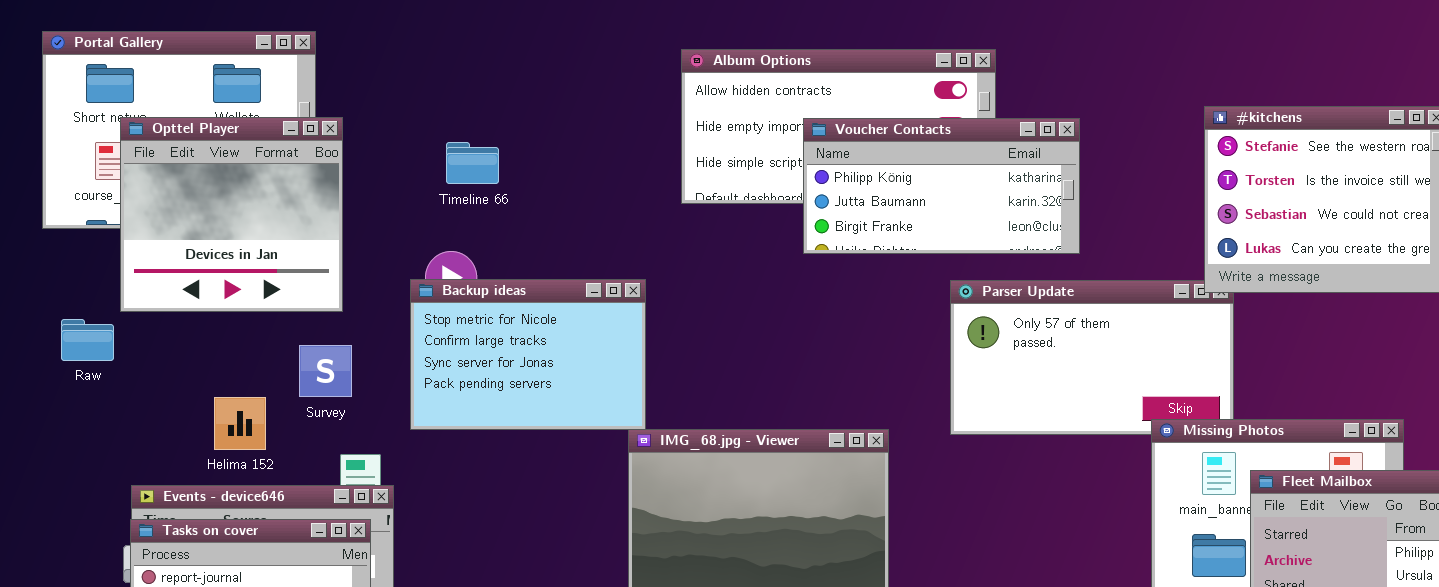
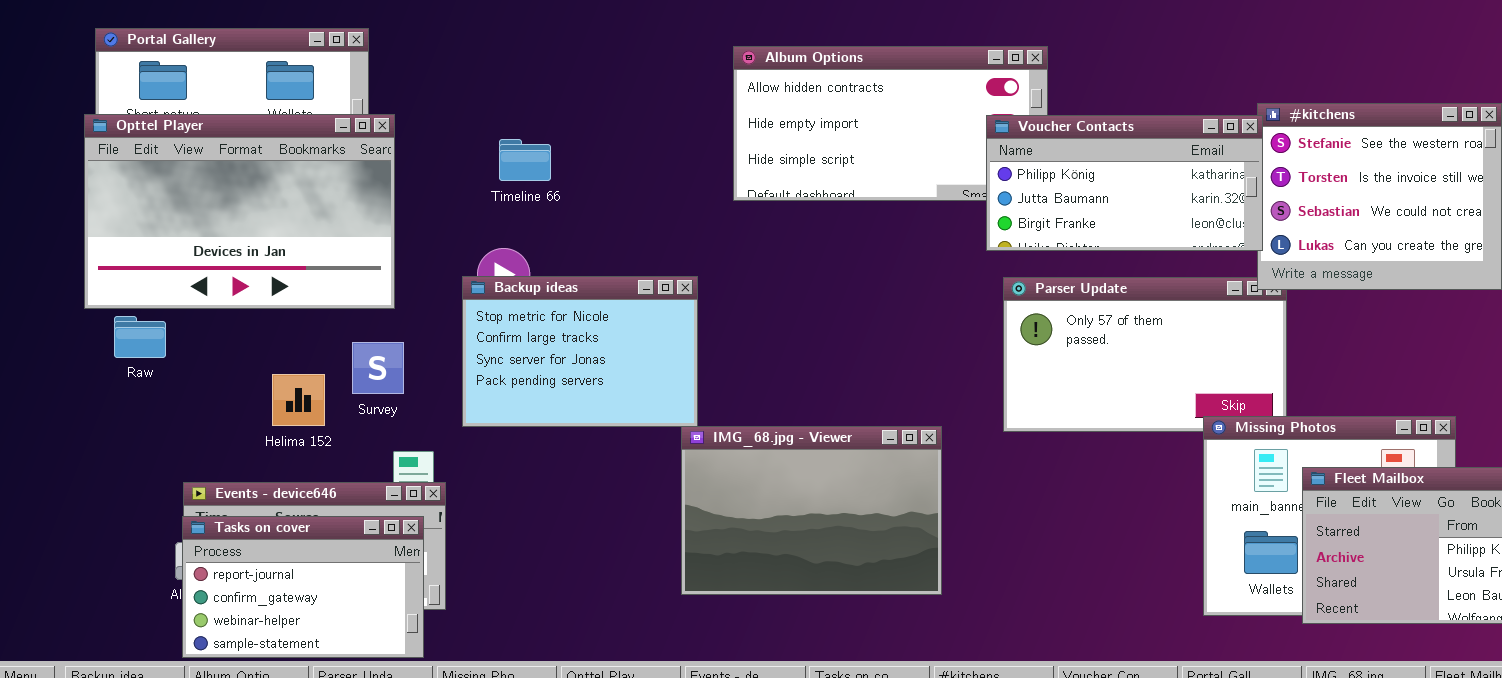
Opttel Player: [120,117,343,312] -> [84,114,395,309], resized
Voucher Contacts: [803,118,1080,254] -> [986,115,1263,251], moved
Helima 152: [214,397,266,450] -> [272,374,325,426], moved

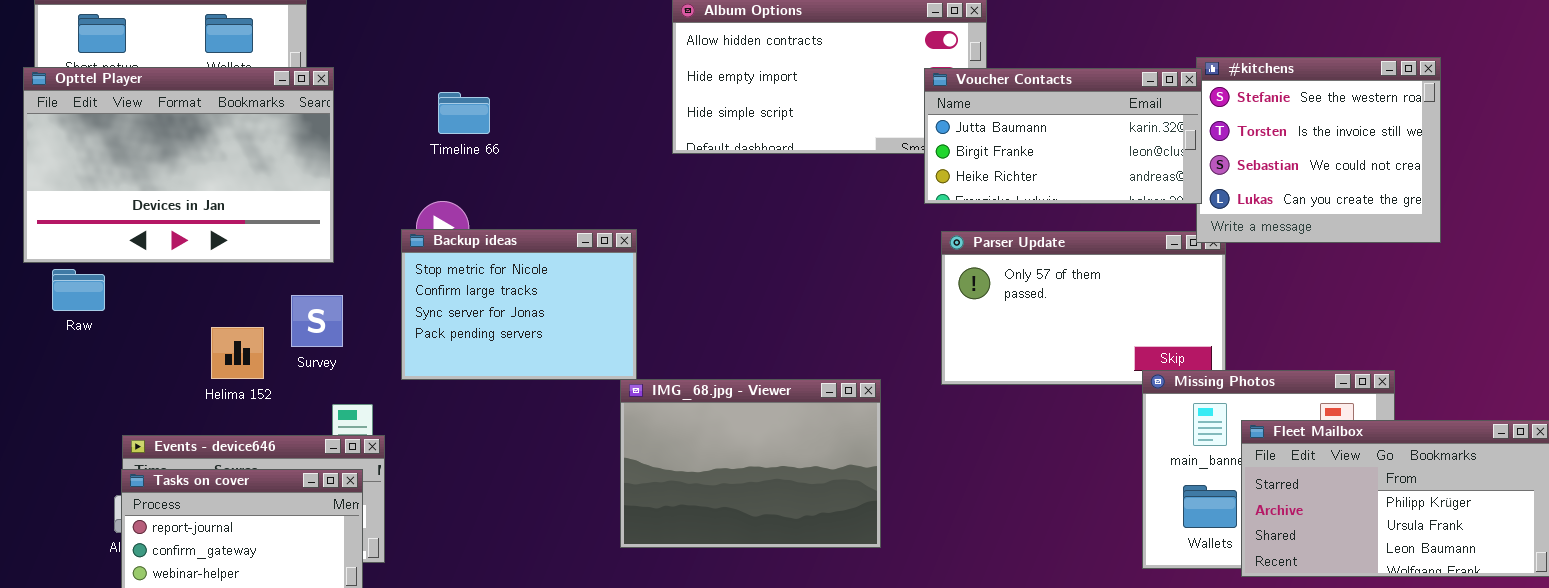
Voucher Contacts: [986,115,1263,251] -> [924,68,1202,204], scrolled down 1 row

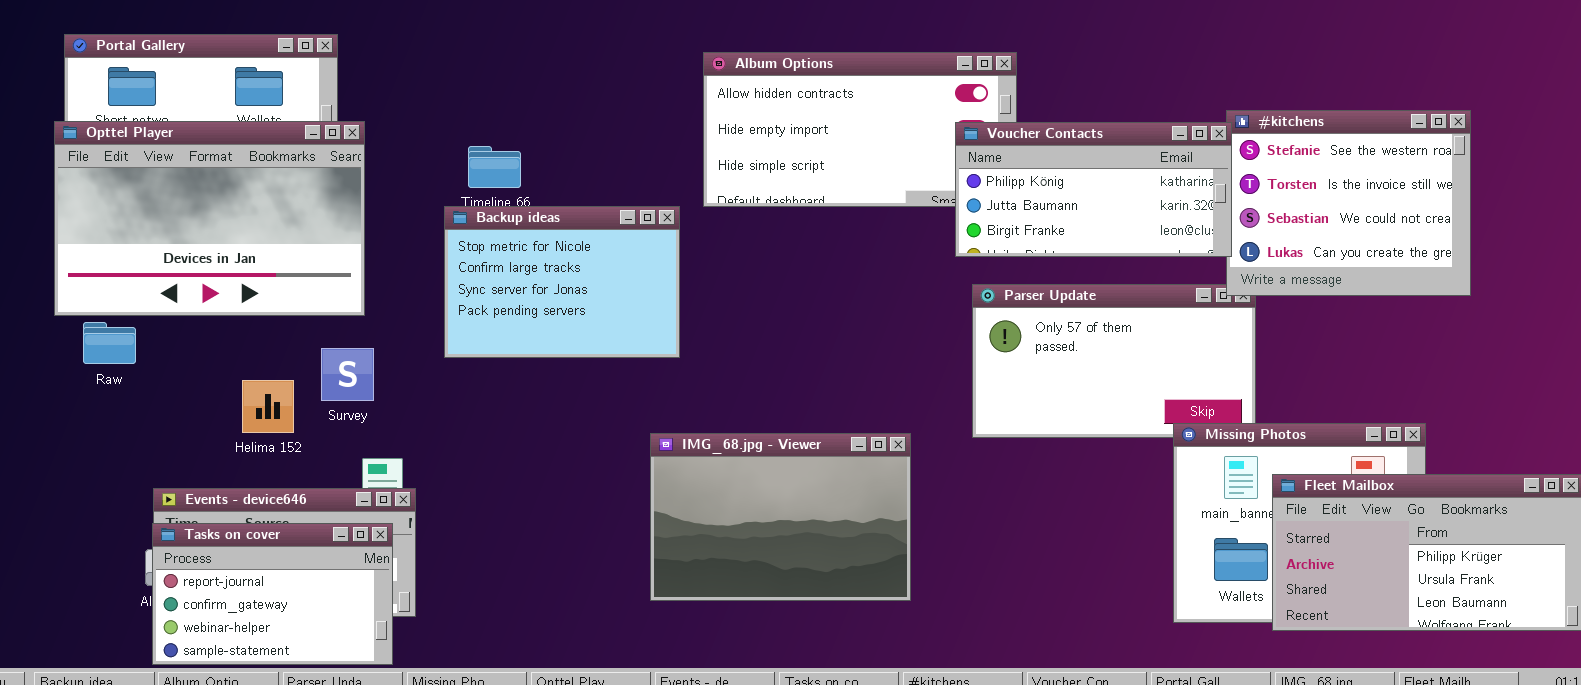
Voucher Contacts: [924,68,1202,204] -> [955,122,1232,257], scrolled up 1 row
Backup ideas: [401,229,637,380] -> [444,206,680,358], moved

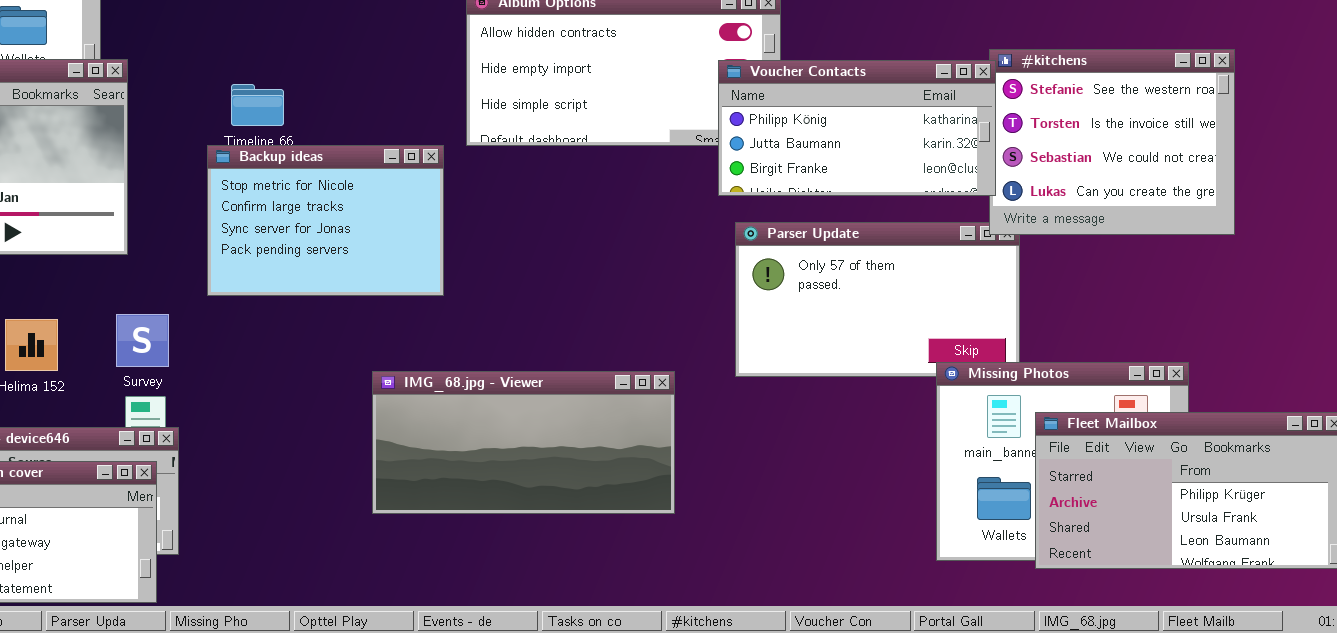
Survey: [321,348,374,401] -> [116,314,169,367], moved
IMG_68.jpg - Viewer: [650,433,911,601] -> [372,371,675,514], resized

